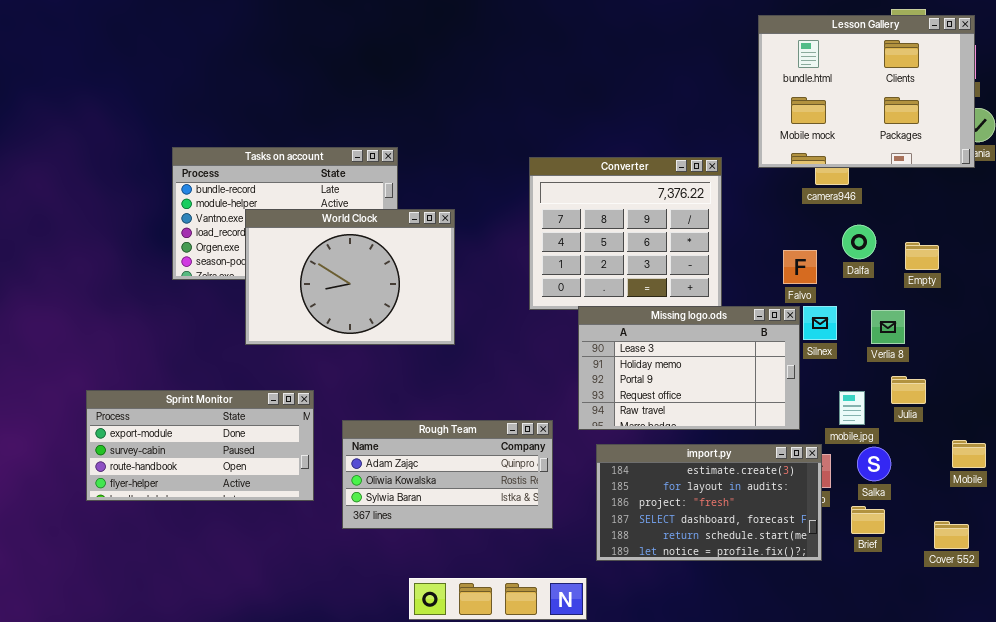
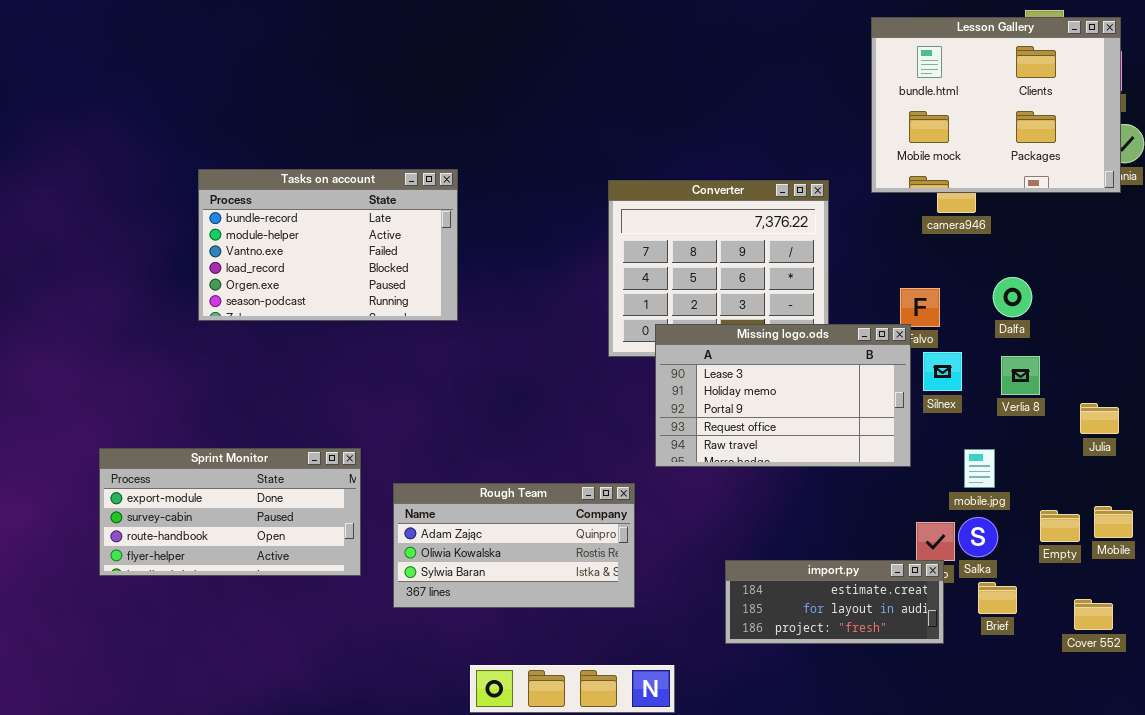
World Clock: [245,209,455,345] -> none, closed
Dalfa: [842,225,876,259] -> [993,277,1032,317], moved
Empty: [905,242,939,270] -> [1040,510,1080,542], moved
Missing logo.ods: [578,306,800,430] -> [655,324,911,467], moved
Julia: [891,376,926,404] -> [1080,403,1119,434], moved
import.py: [596,444,822,561] -> [725,560,944,644], resized
Salka: [857,447,891,481] -> [958,517,998,557], moved

